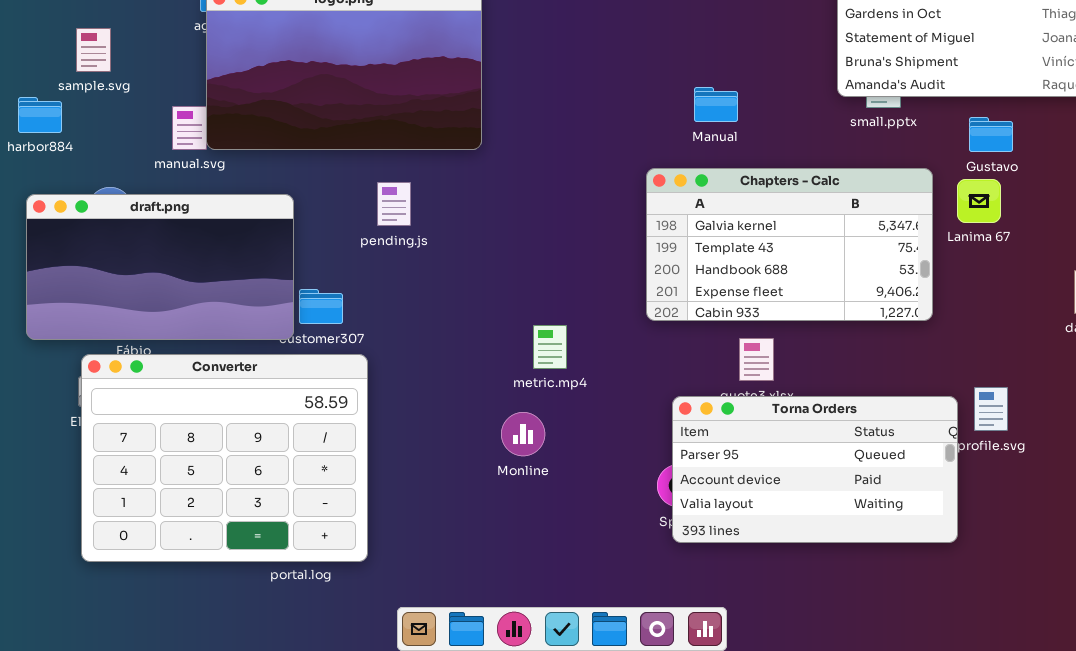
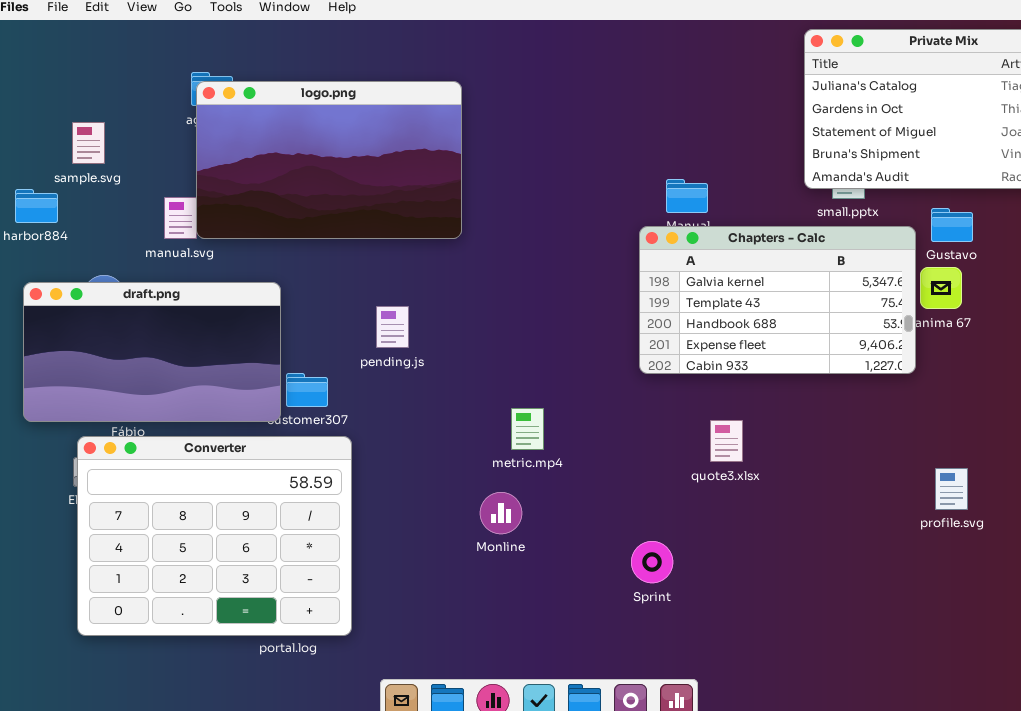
Chapters - Calc: [646,168,933,321] -> [639,226,916,374], moved
pending.js: [377,182,411,226] -> [376,306,409,348], moved
Torna Orders: [672,396,958,543] -> none, closed

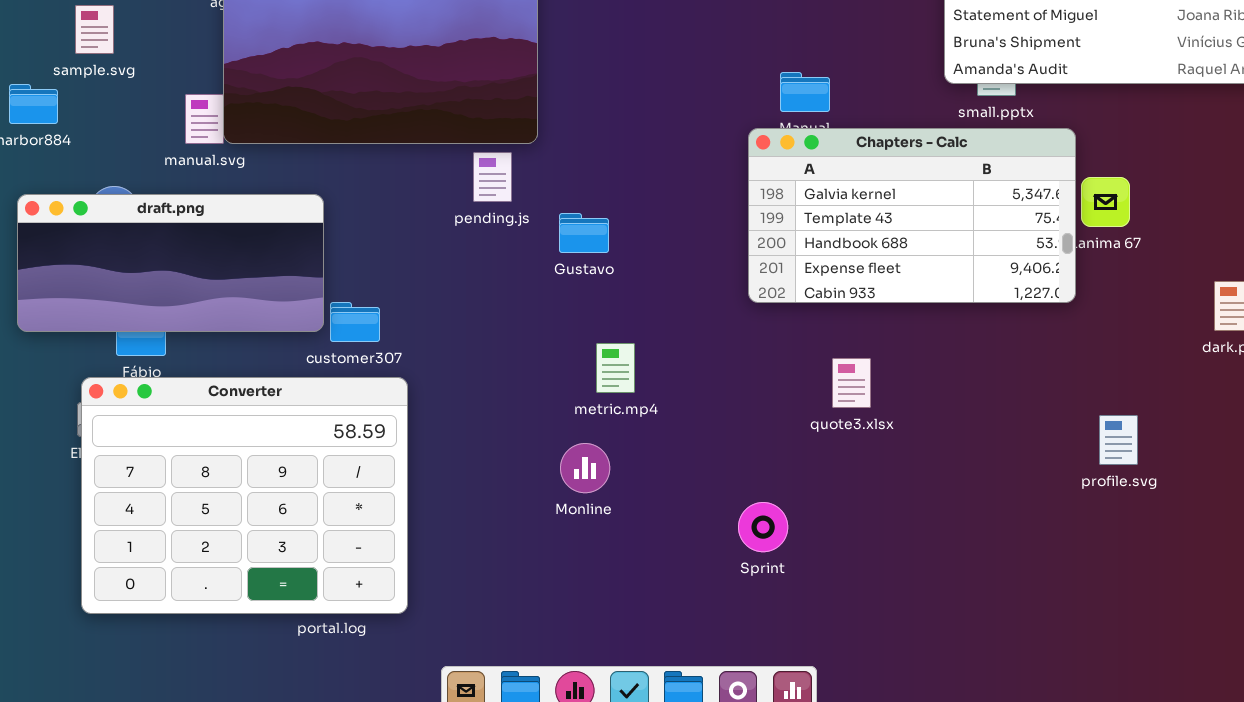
Gustavo: [931,208,973,242] -> [559,213,609,253], moved
draft.png: [23,282,281,422] -> [17,194,324,332], resized
pending.js: [376,306,409,348] -> [473,152,512,202], moved

